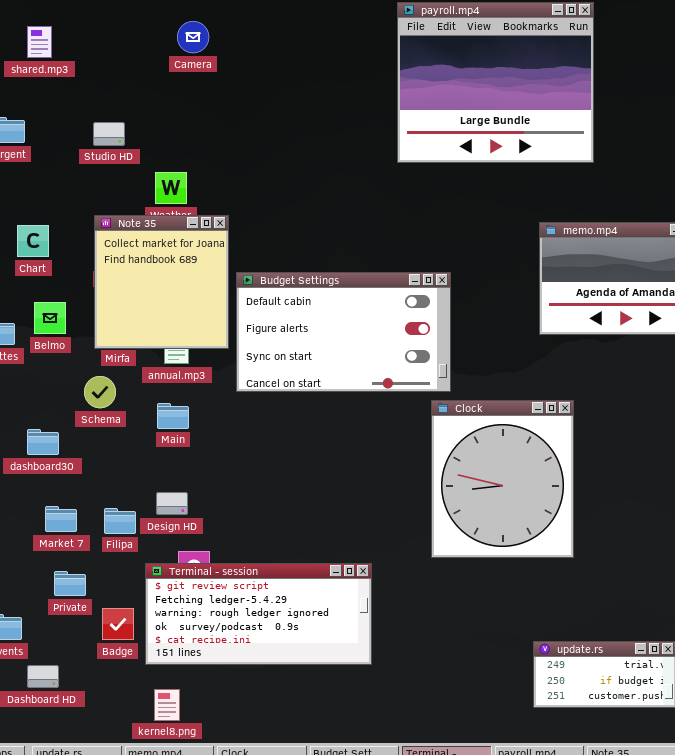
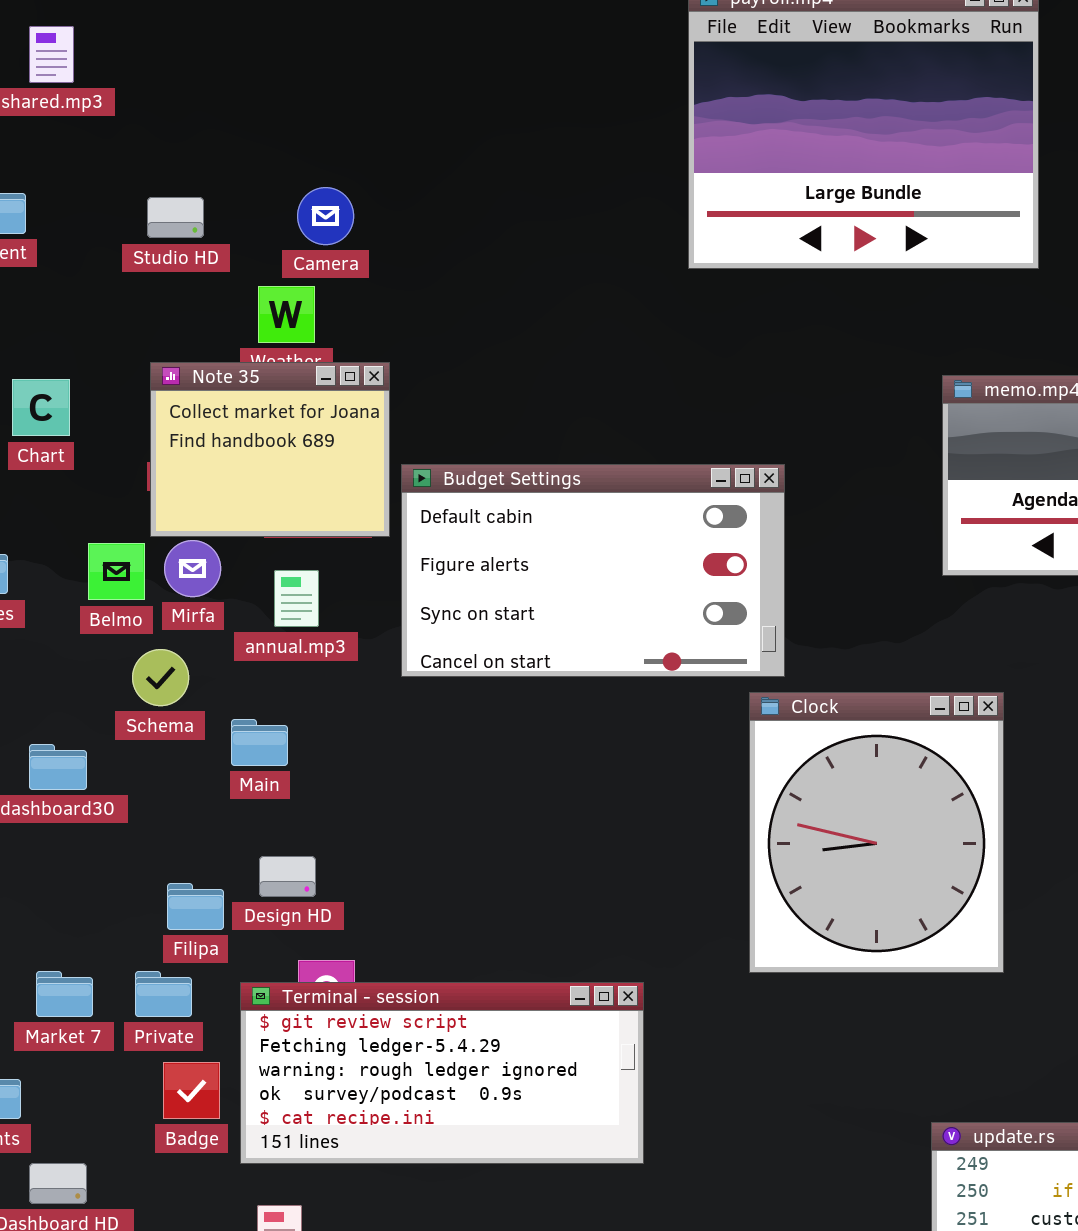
Camera: [177,21,209,53] -> [297,187,354,245], moved
Note 35: [94,215,229,349] -> [150,362,390,537], resized
Belmo: [34,302,66,334] -> [88,543,145,600], moved
Main: [157,403,189,429] -> [231,719,288,766], moved
Market 7: [45,506,77,532] -> [36,971,93,1017], moved
Private: [54,571,86,596] -> [135,971,192,1017], moved

